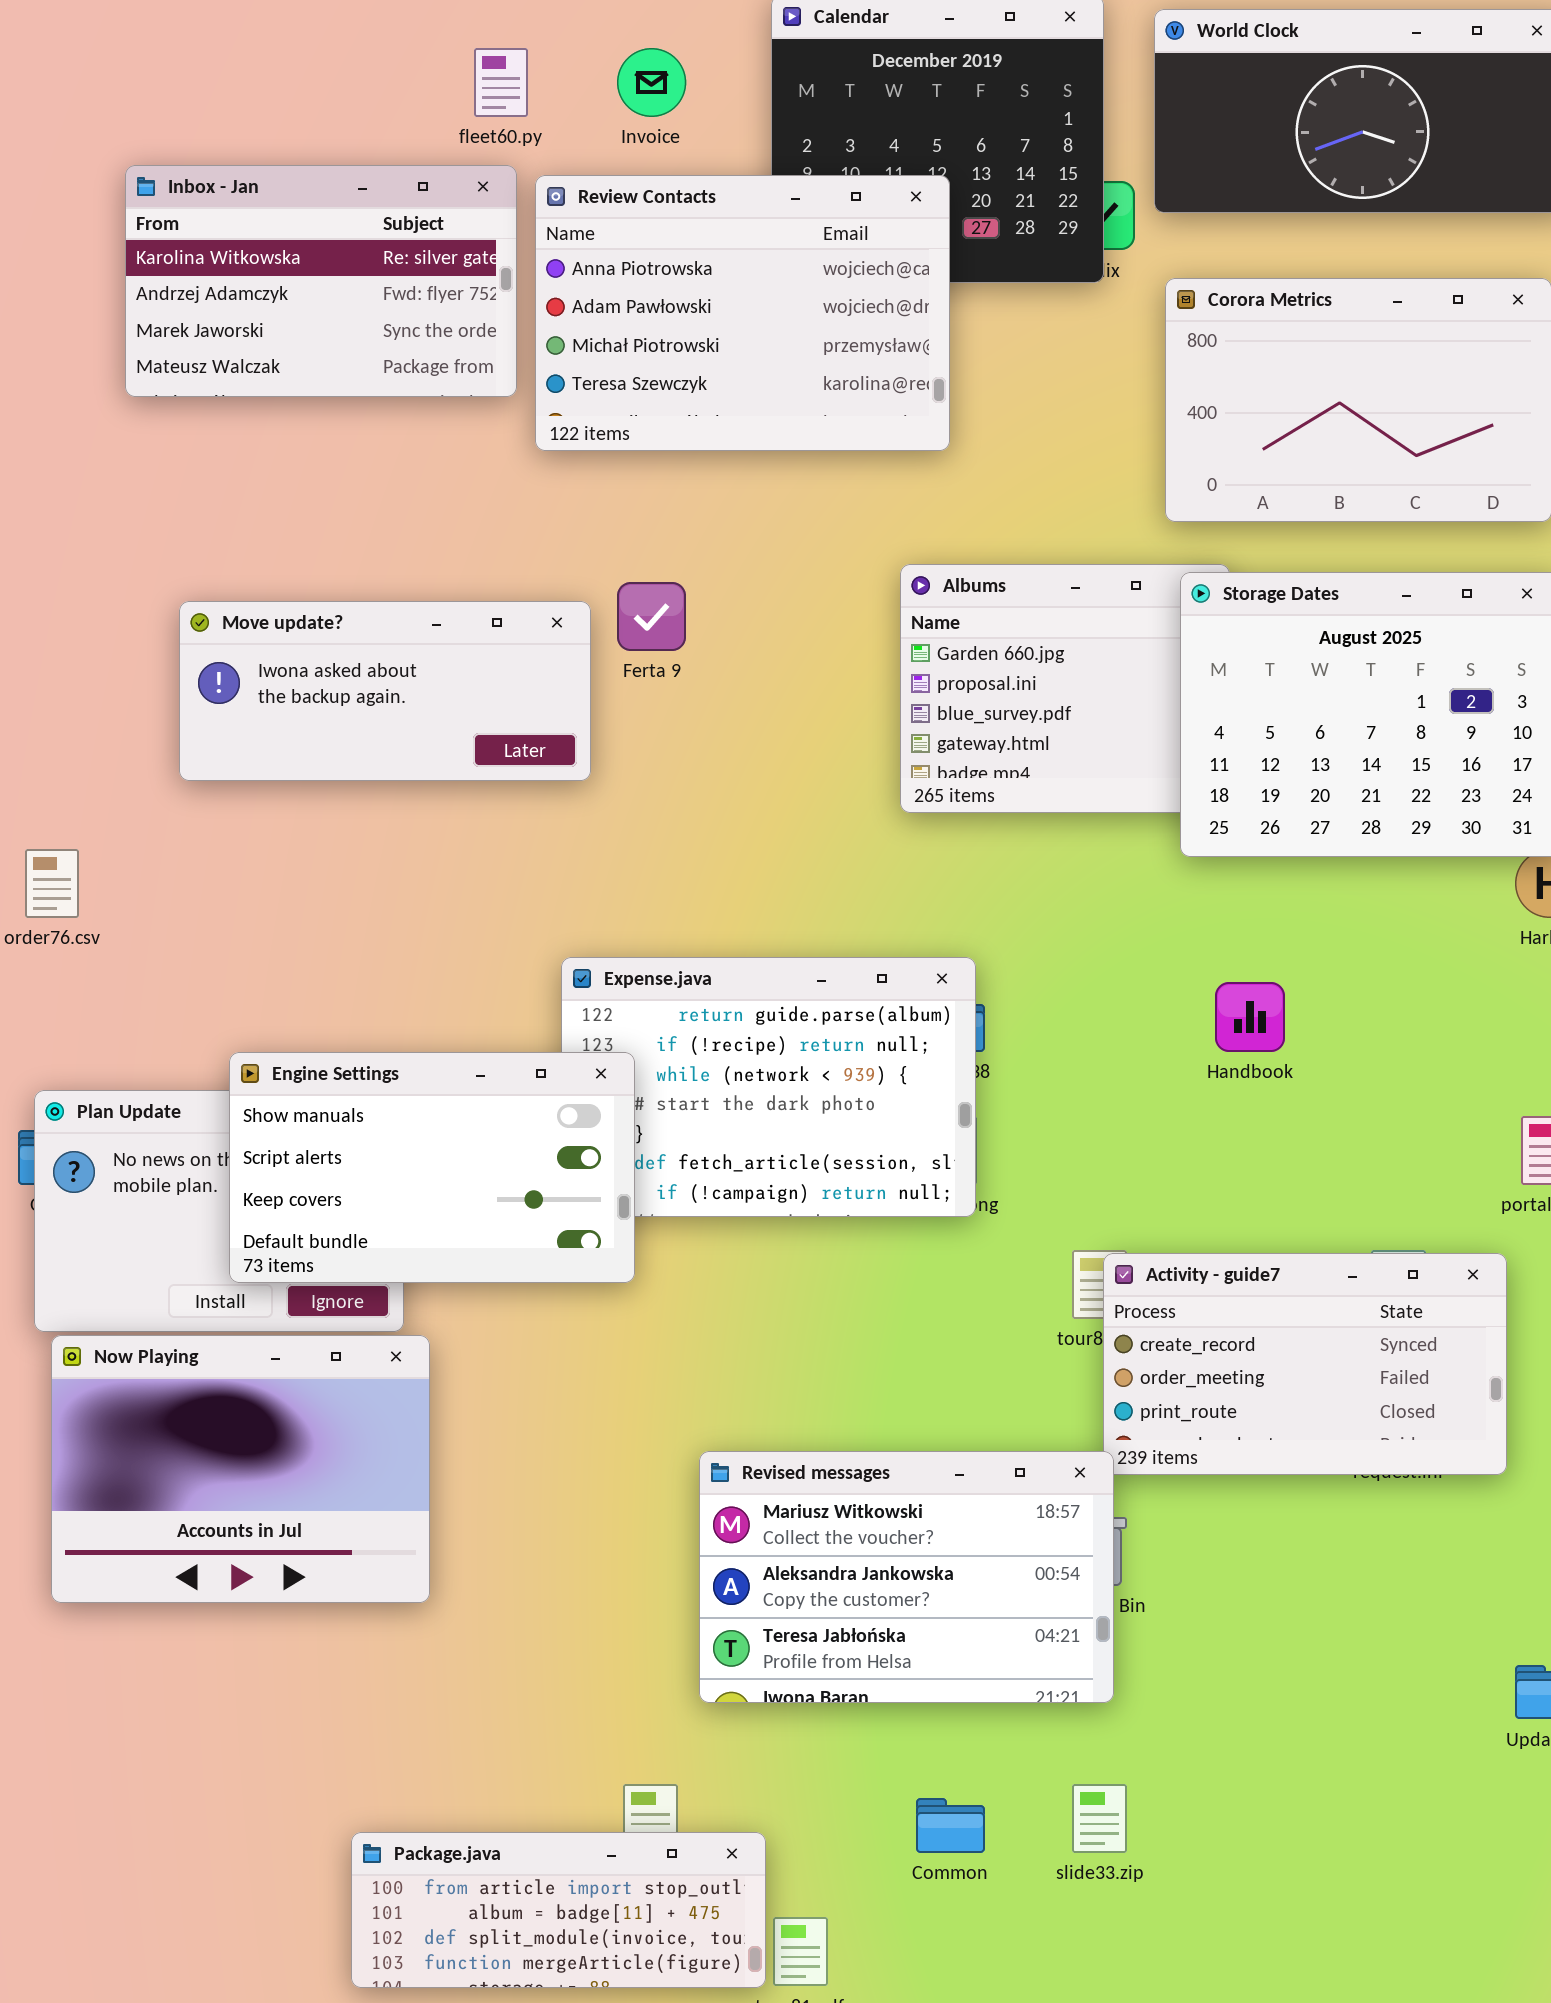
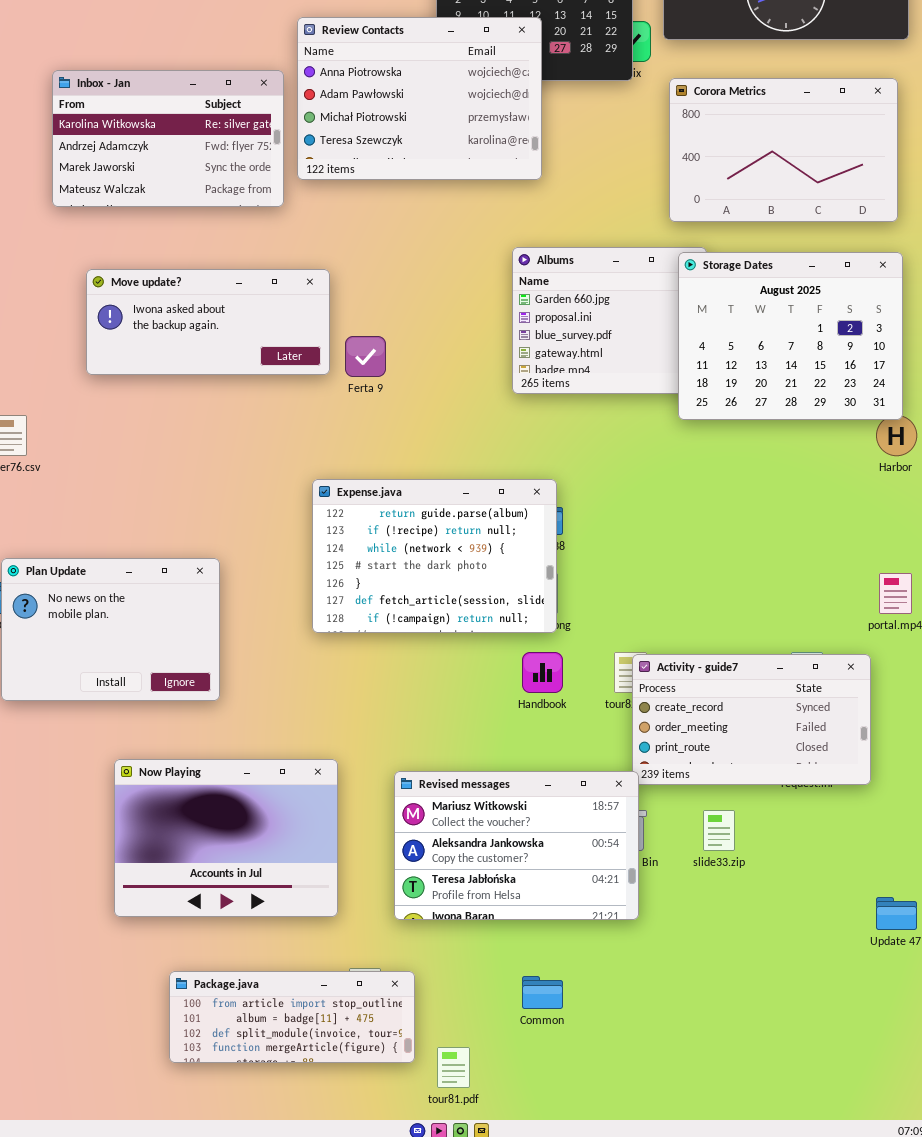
Inbox - Jan: [125,165,517,397] -> [52,70,284,207], moved
Ferta 9: [617,582,686,651] -> [345,336,386,377], moved
Handbook: [1215,982,1285,1052] -> [522,652,563,693], moved
Engine Settings: [229,1052,635,1283] -> none, closed
Now Playing: [51,1335,430,1603] -> [114,759,338,917], moved
slide33.zip: [1072,1784,1127,1853] -> [703,810,735,851], moved
Package.java: [351,1832,766,1988] -> [169,971,415,1063], moved

